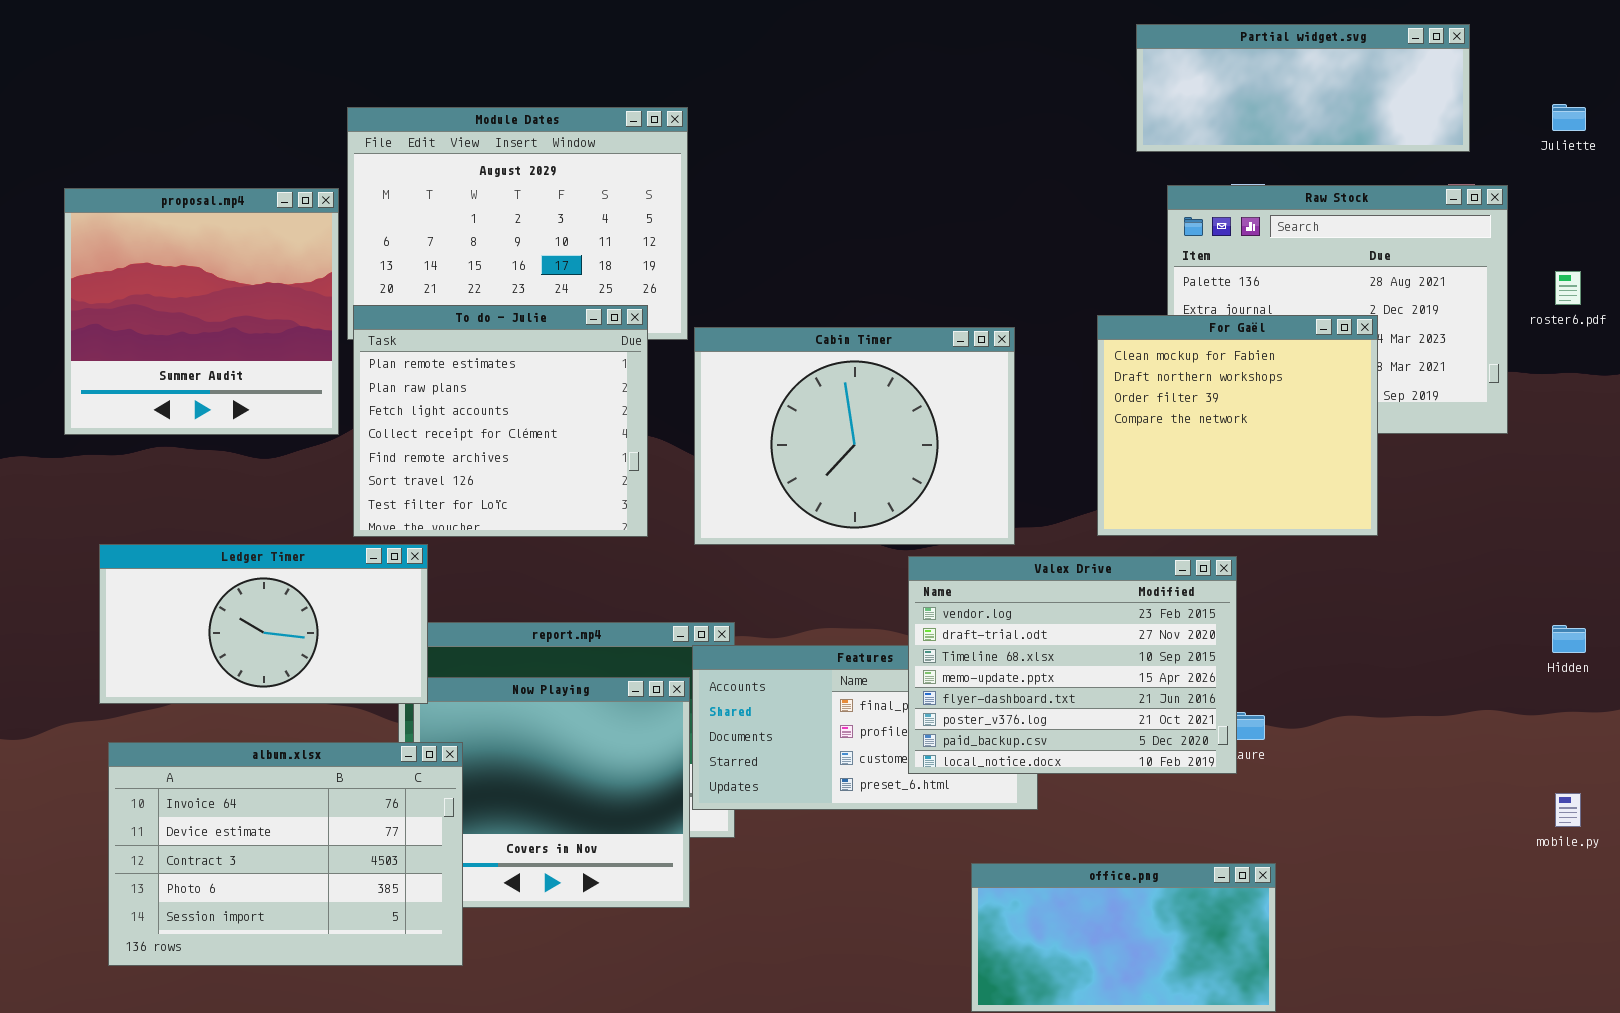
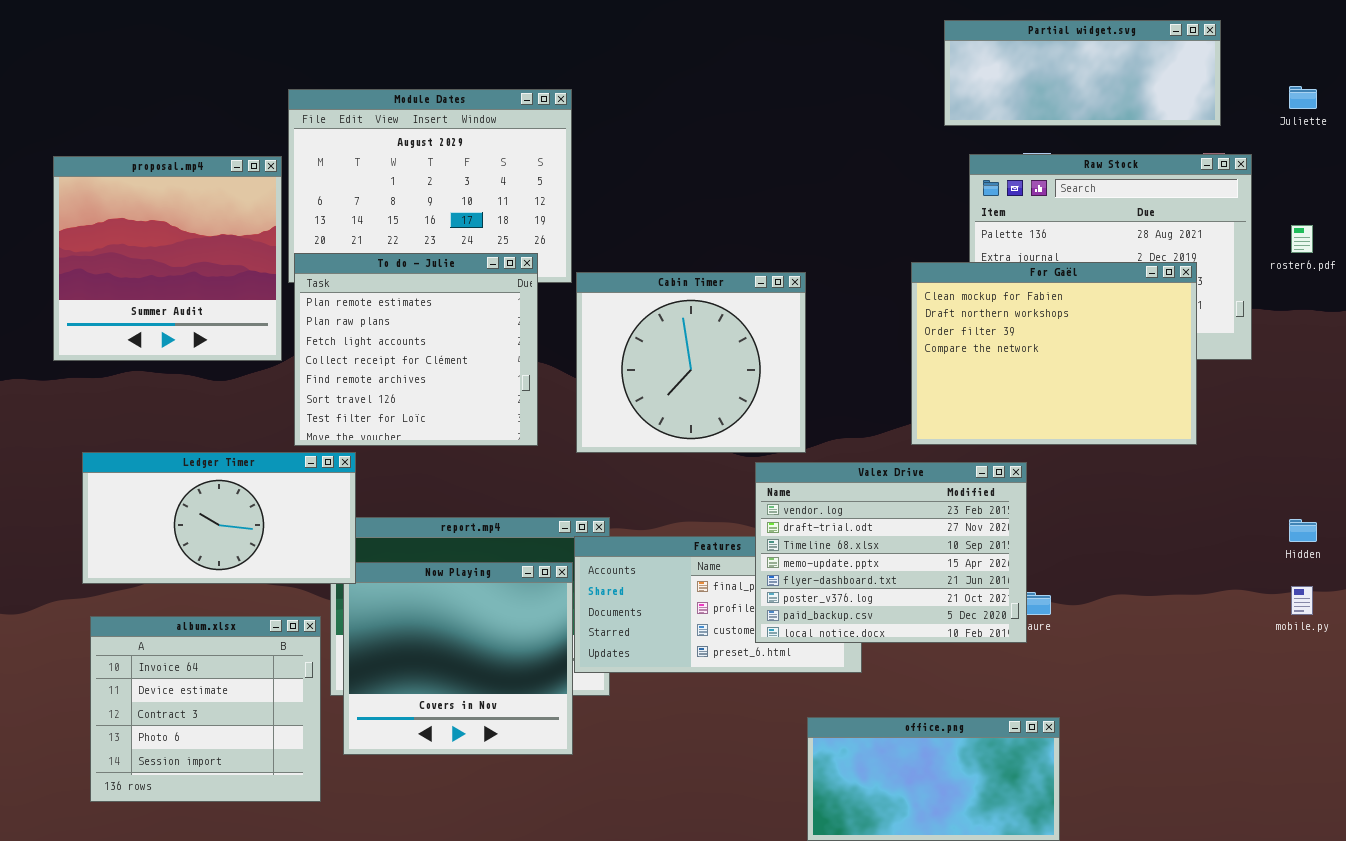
For Gaël: [1097,315,1378,536] -> [911,262,1197,445], resized
Cabin Timer: [694,327,1015,545] -> [576,272,806,453], resized
album.xlsx: [108,742,463,966] -> [90,616,321,802], resized
mobile.py: [1555,793,1581,827] -> [1291,586,1313,615], moved

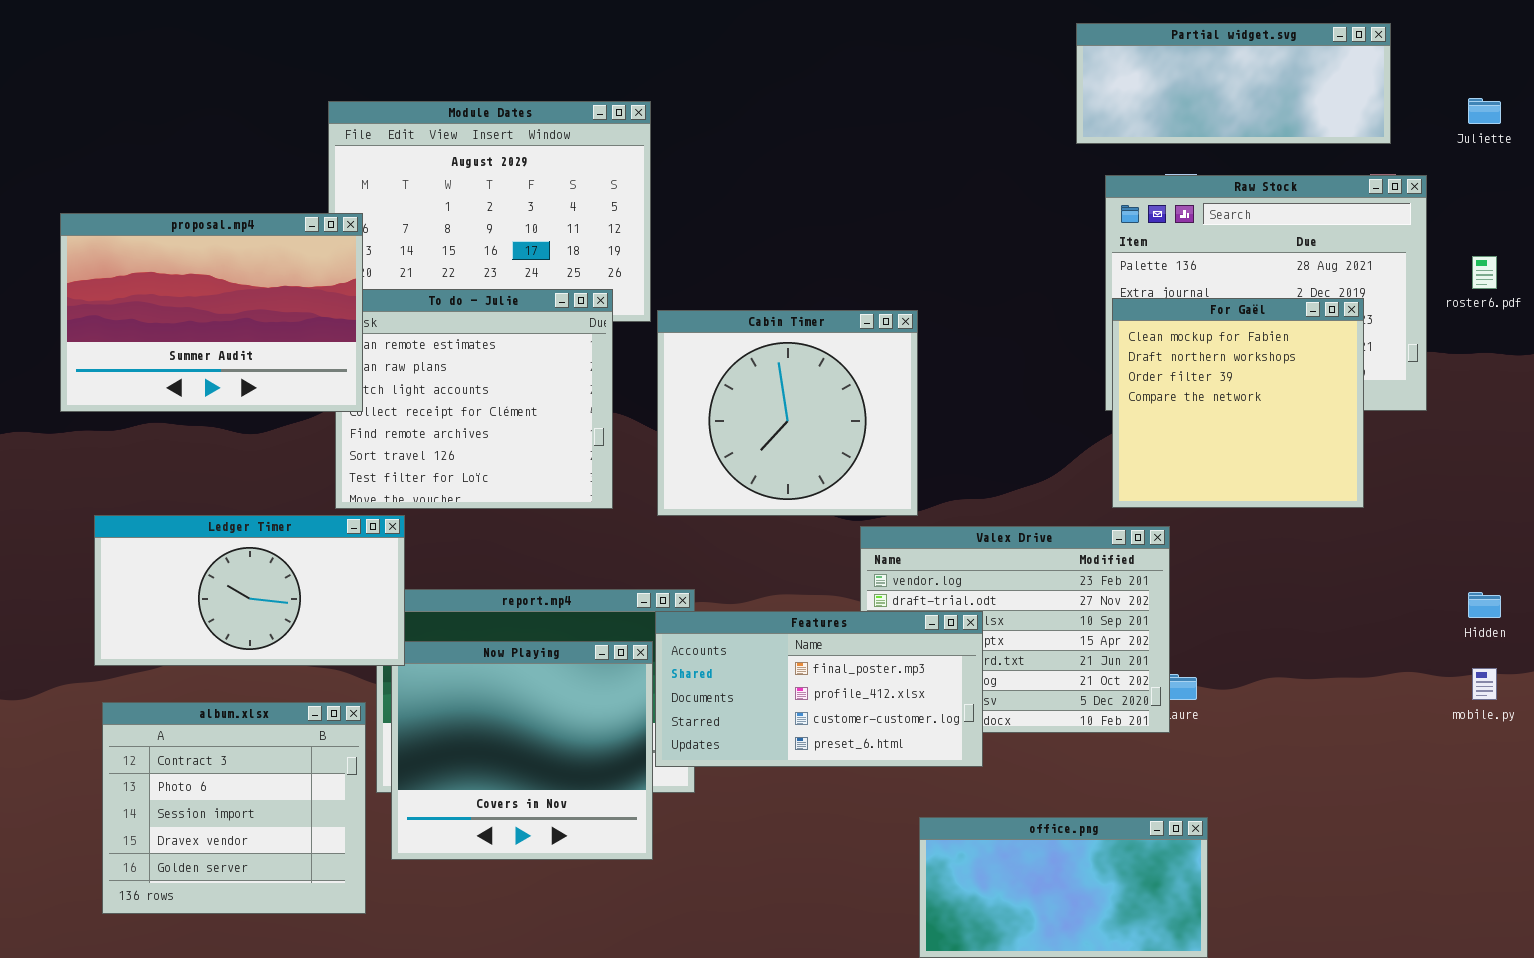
proposal.mp4: [53,156,282,361] -> [60,213,363,412], resized
For Gaël: [911,262,1197,445] -> [1112,298,1364,508], resized
Features: [574,536,862,673] -> [655,611,983,767], raised
album.xlsx: [90,616,321,802] -> [102,702,366,914], scrolled down 2 rows

